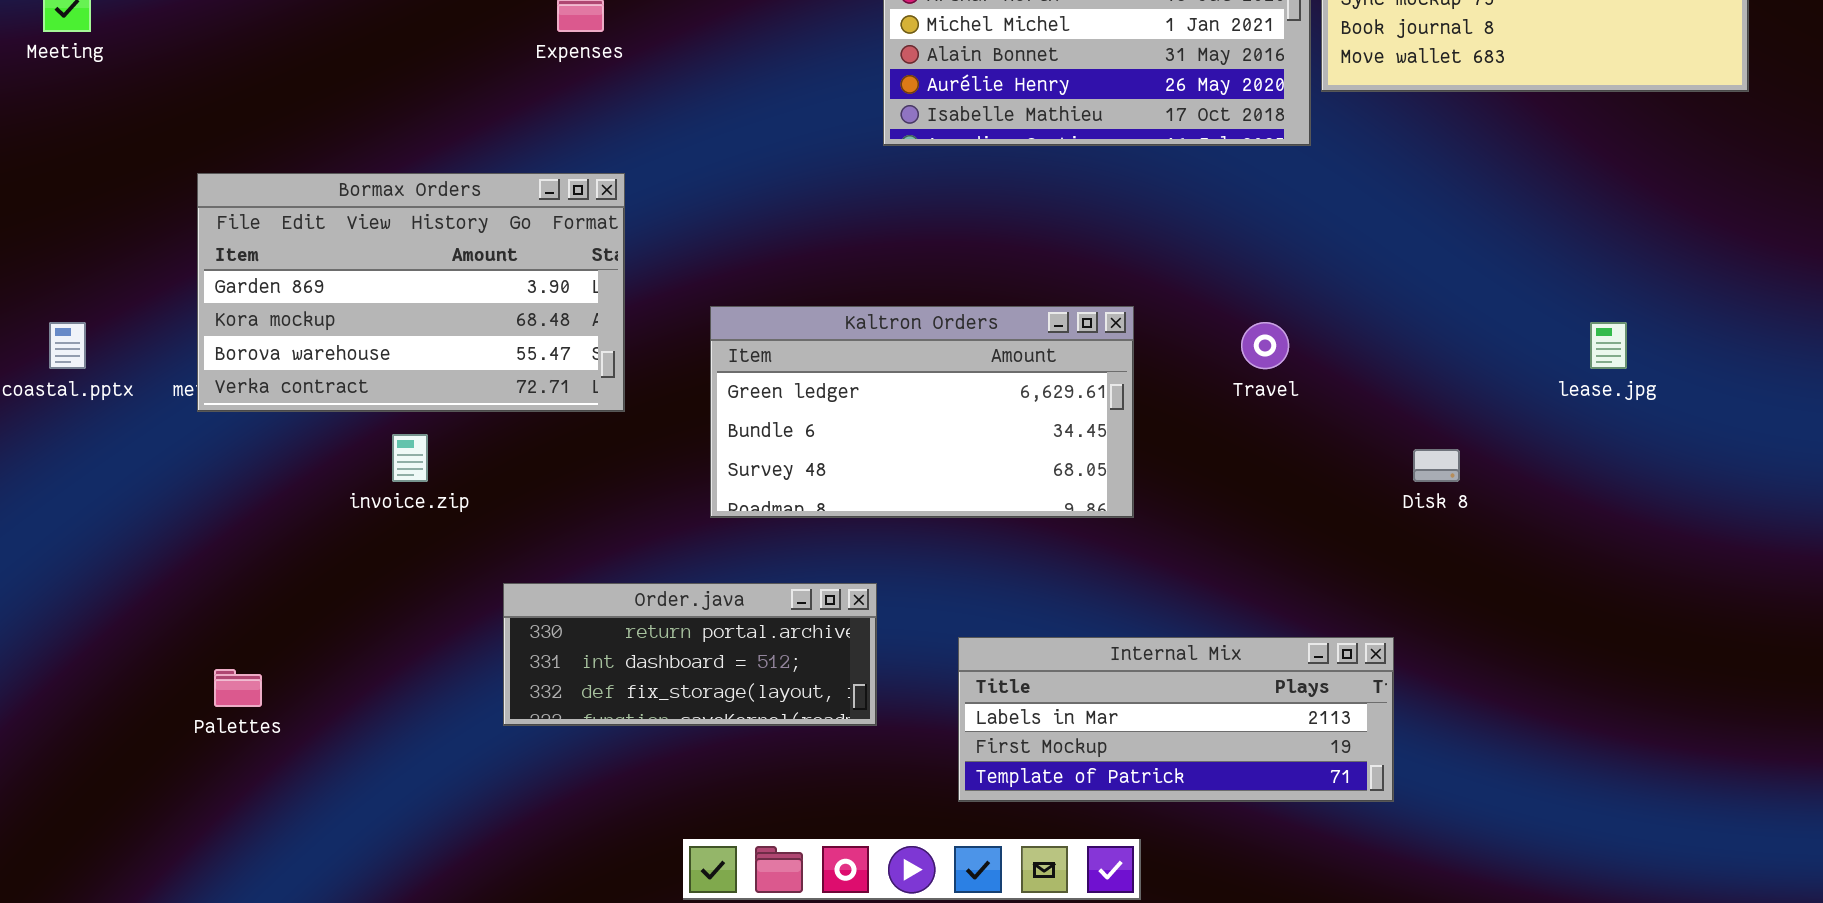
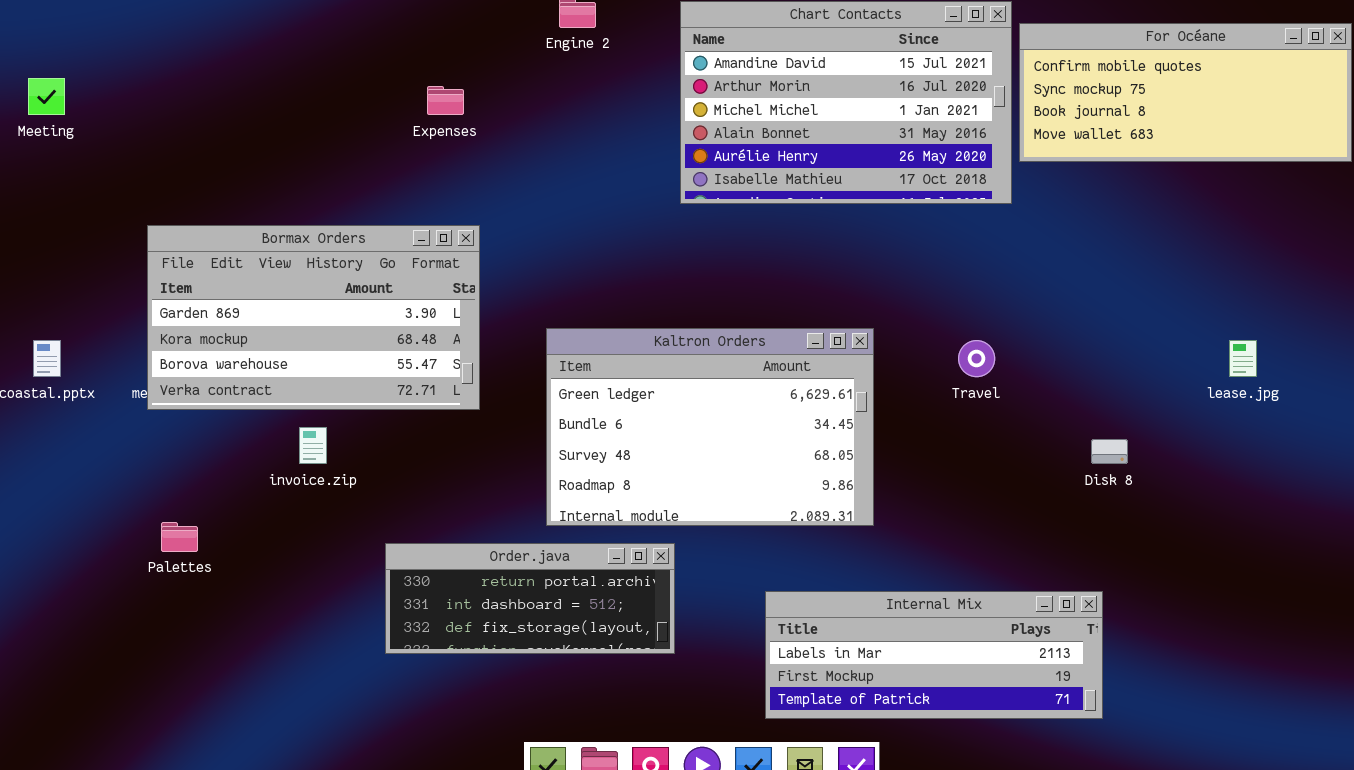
Kaltron Orders: [710,306,1134,518] -> [546,328,874,526], resized
Internal Mix: [958,637,1394,802] -> [765,591,1103,719], moved
Palettes: [214,669,262,707] -> [161,522,198,552], moved

